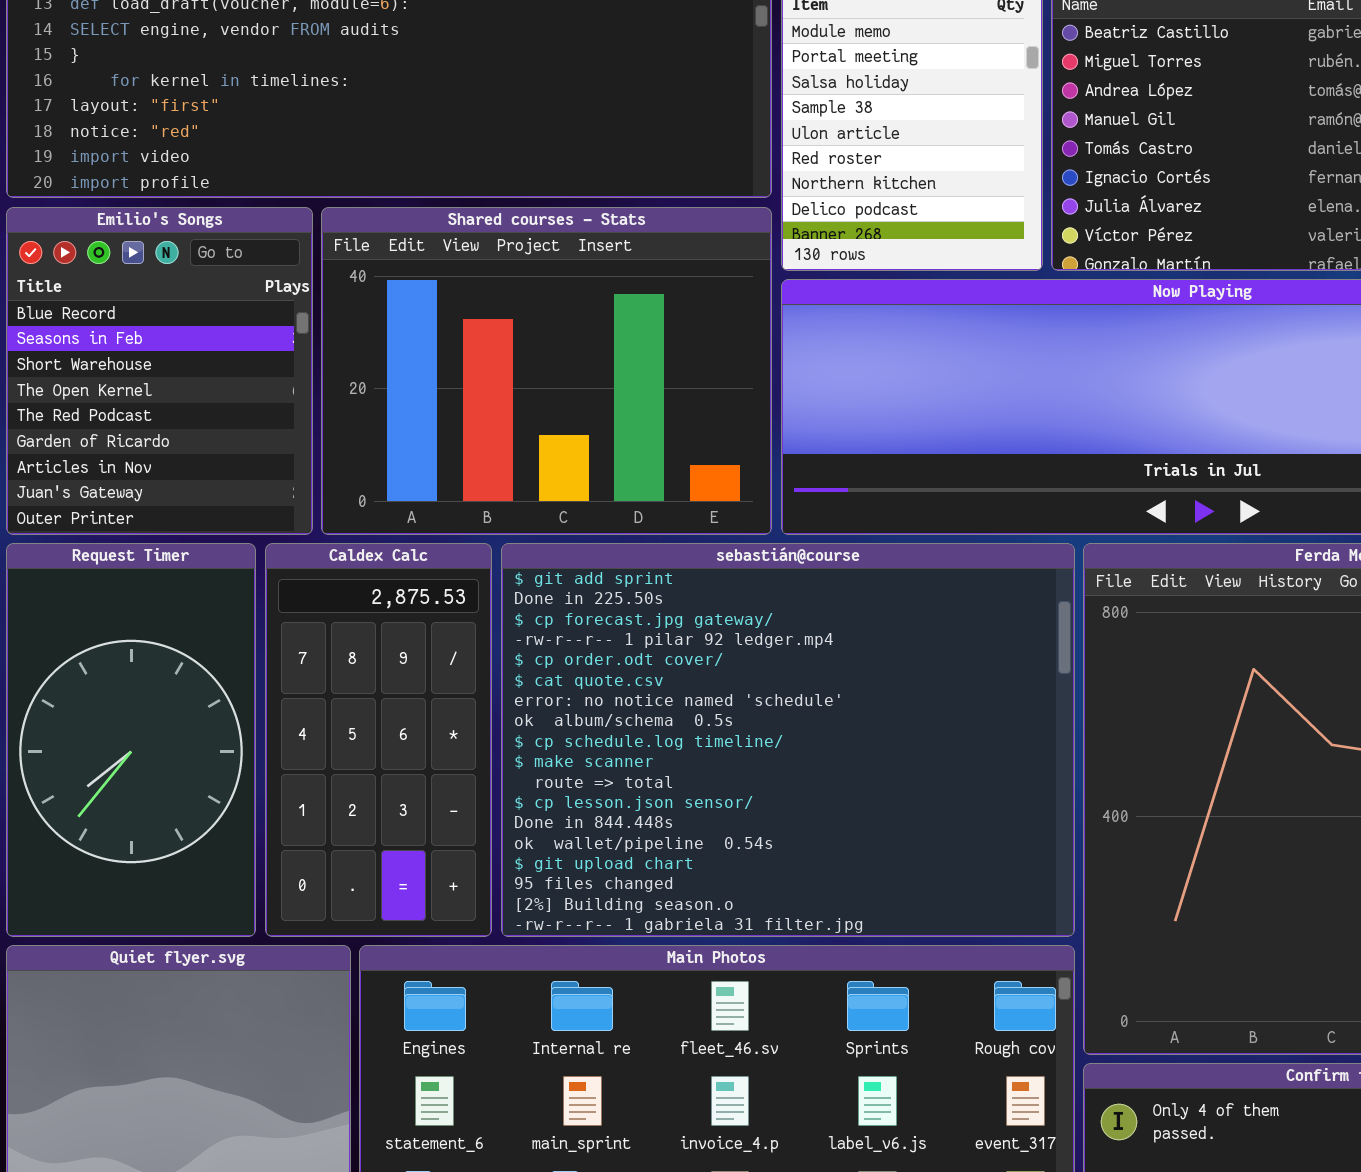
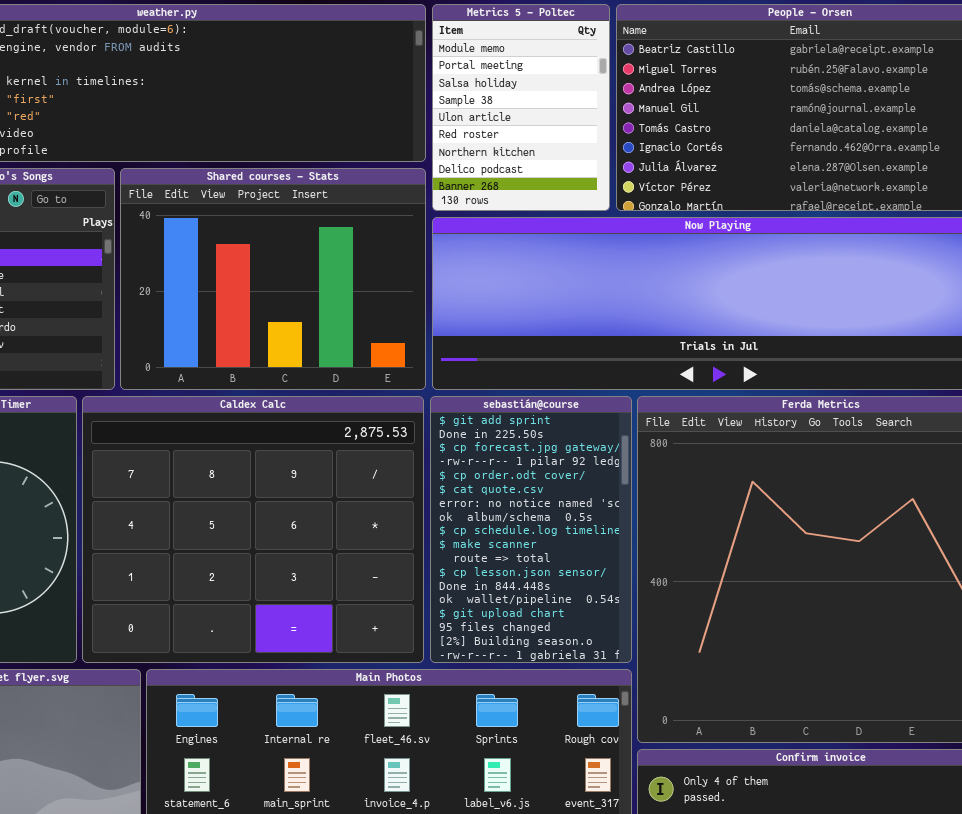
Caldex Calc: [265,543,492,937] -> [82,396,424,663], resized
sebastián@course: [501,543,1075,937] -> [430,396,632,663], resized

